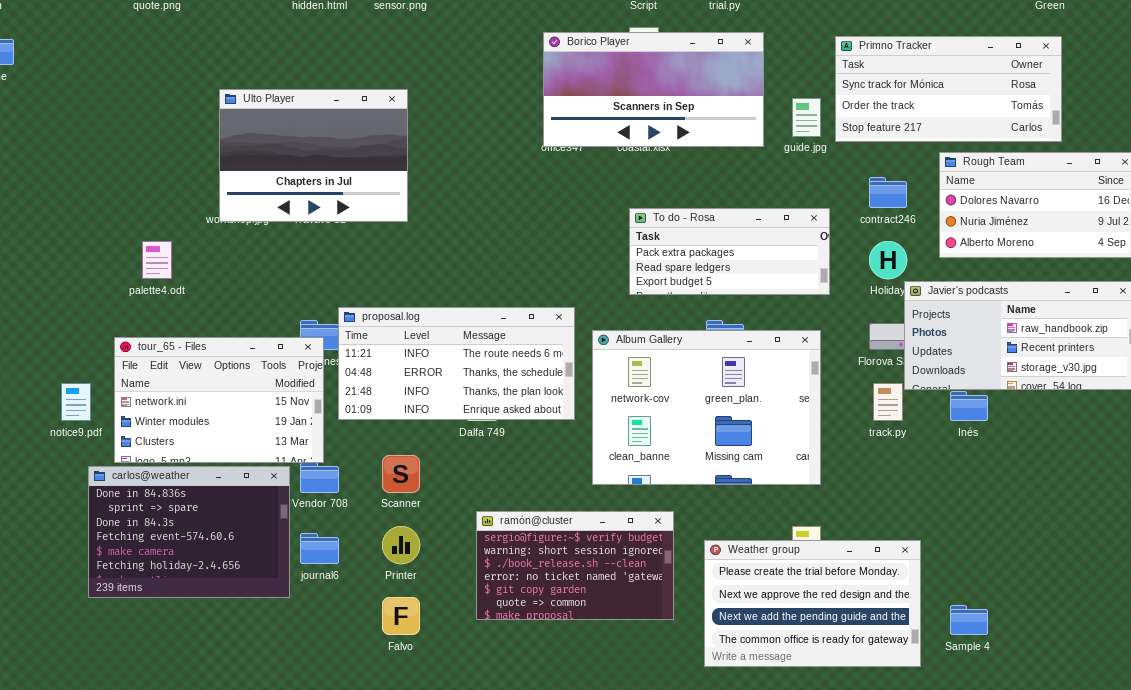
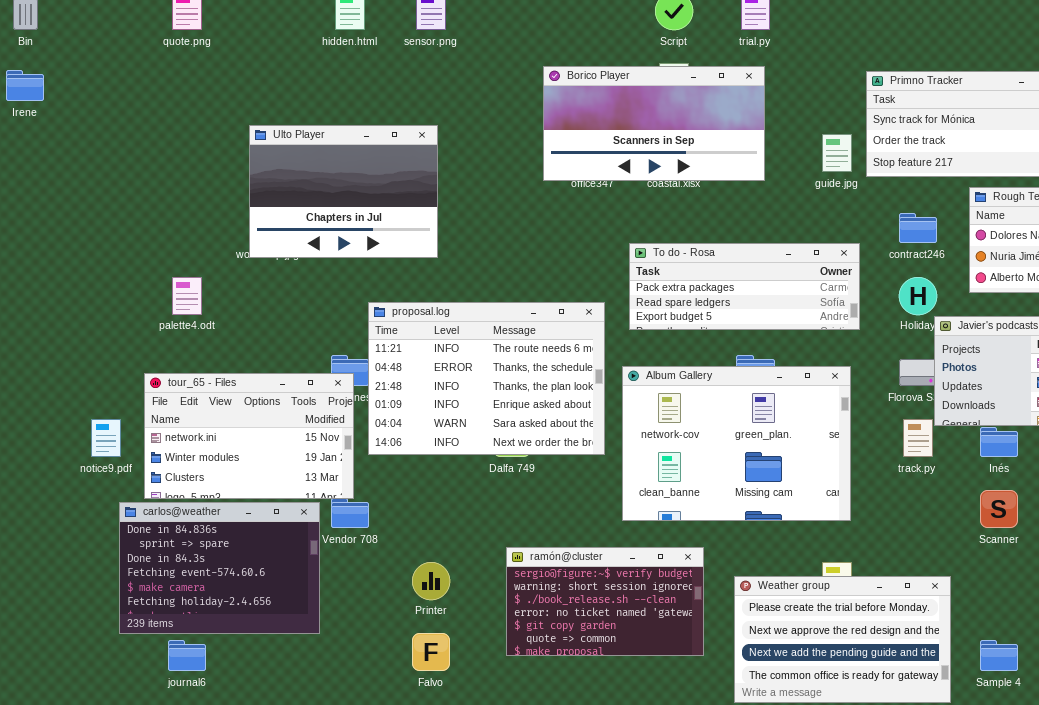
Borico Player: [543,32,764,147] -> [543,66,765,181], moved
To do - Rosa: [629,208,830,295] -> [629,243,860,330], resized
proposal.log: [338,307,575,420] -> [368,302,605,455], resized
Scanner: [382,455,420,493] -> [980,490,1018,528], moved
journal6: [300,533,339,564] -> [168,640,206,671], moved

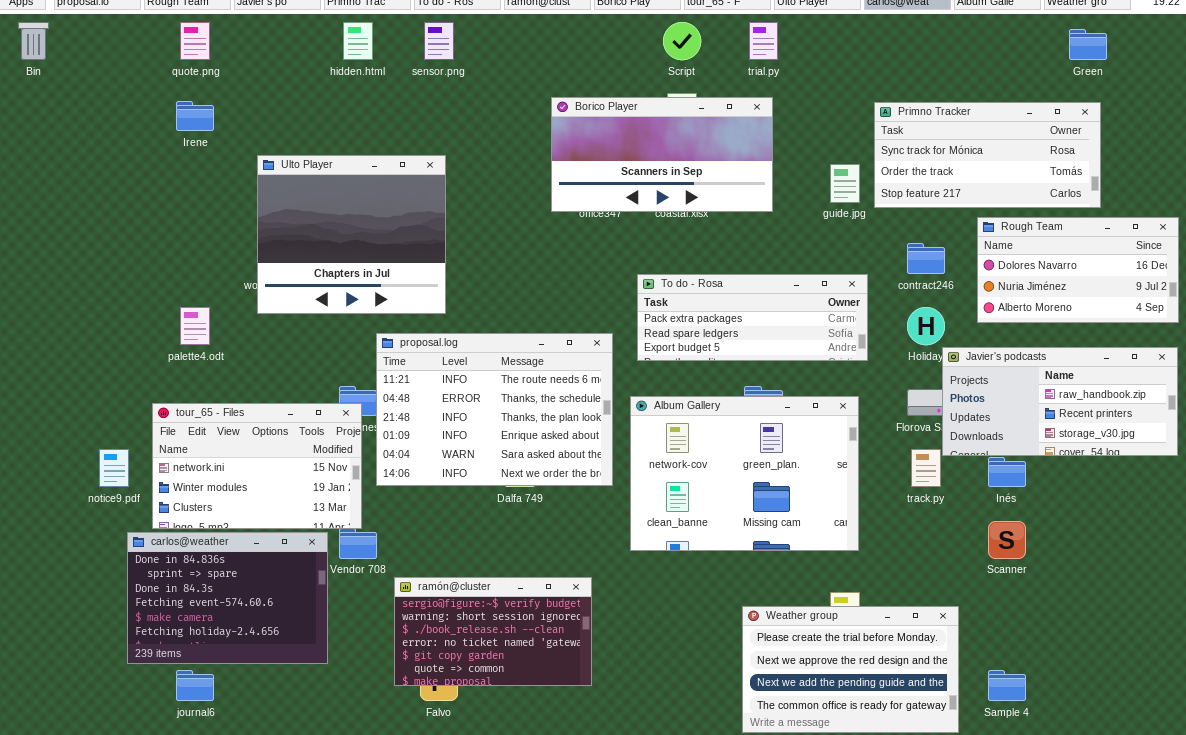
Irene: [6,70,44,101] -> [176,101,214,131], moved
Ulto Player: [249,125,438,258] -> [257,155,446,314], resized
ramón@cluster: [506,547,704,656] -> [394,577,592,686], moved

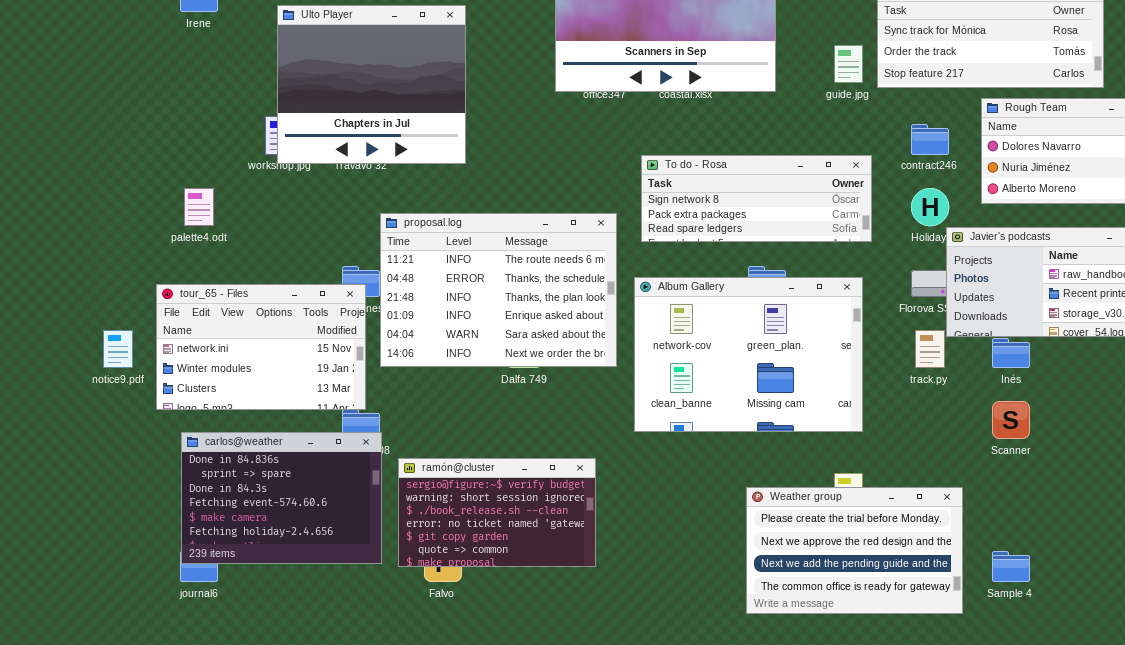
Ulto Player: [257,155,446,314] -> [277,5,466,164], moved
To do - Rosa: [637,274,868,361] -> [641,155,872,242], scrolled up 1 row
carlos@weather: [127,532,328,664] -> [181,432,382,564], moved

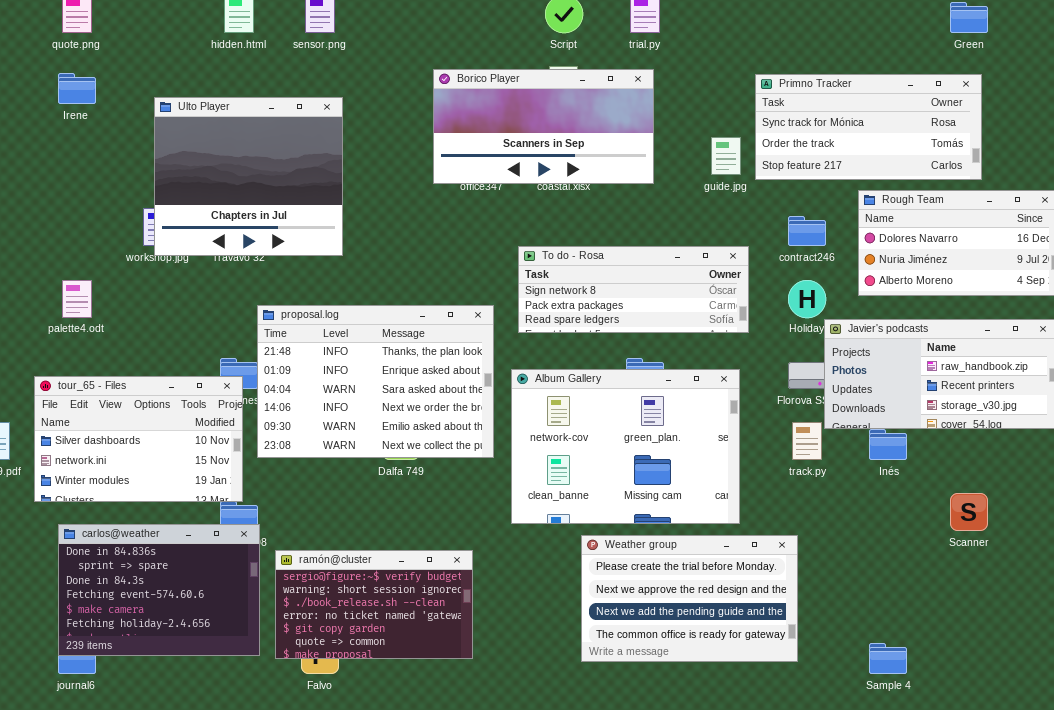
proposal.log: [380,213,617,367] -> [257,305,494,458], scrolled down 2 rows
tour_65 - Files: [156,284,366,410] -> [34,376,243,502], scrolled up 1 row
Scanner: [992,401,1030,439] -> [950,493,988,531], moved
Weather group: [746,487,963,614] -> [581,535,798,662], moved

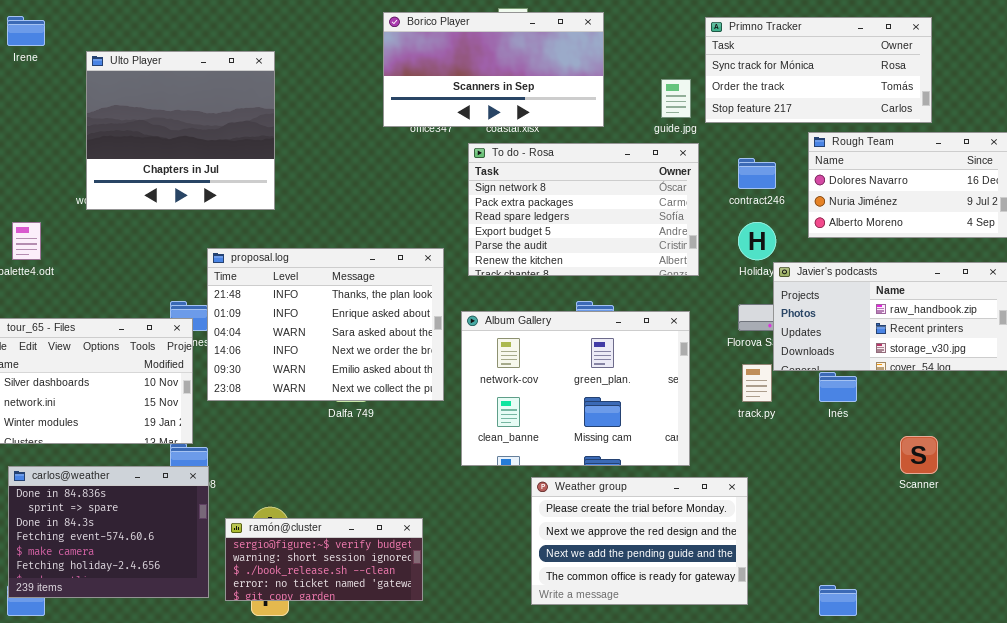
Ulto Player: [154,97,343,256] -> [86,51,275,210], moved
To do - Rosa: [518,246,749,333] -> [468,143,699,276], resized
ramón@cluster: [275,550,473,659] -> [225,518,423,601], resized

